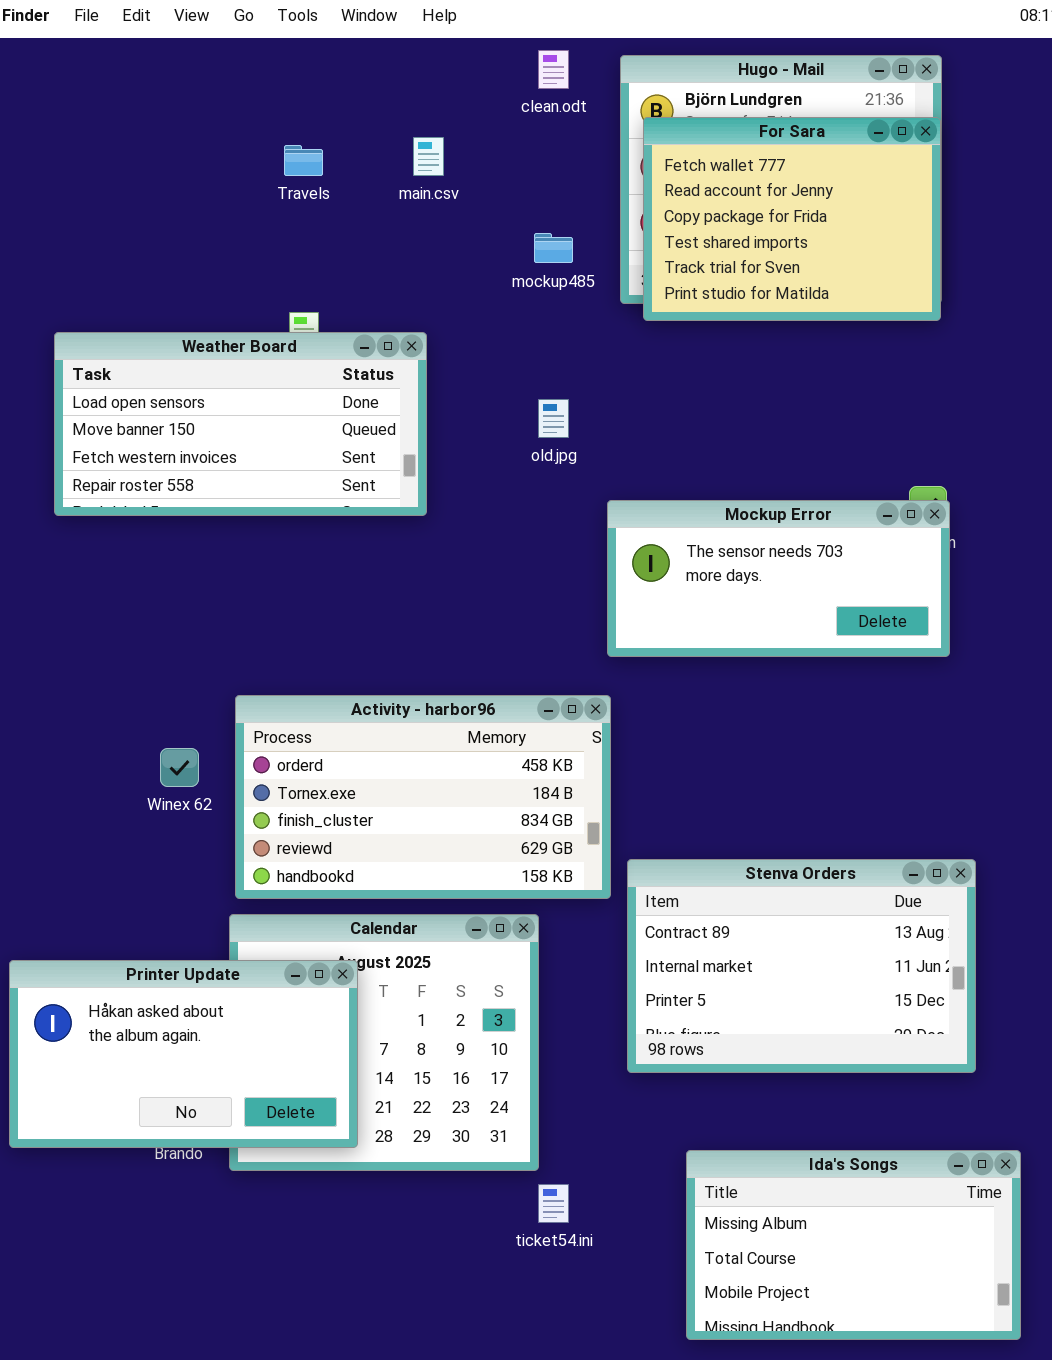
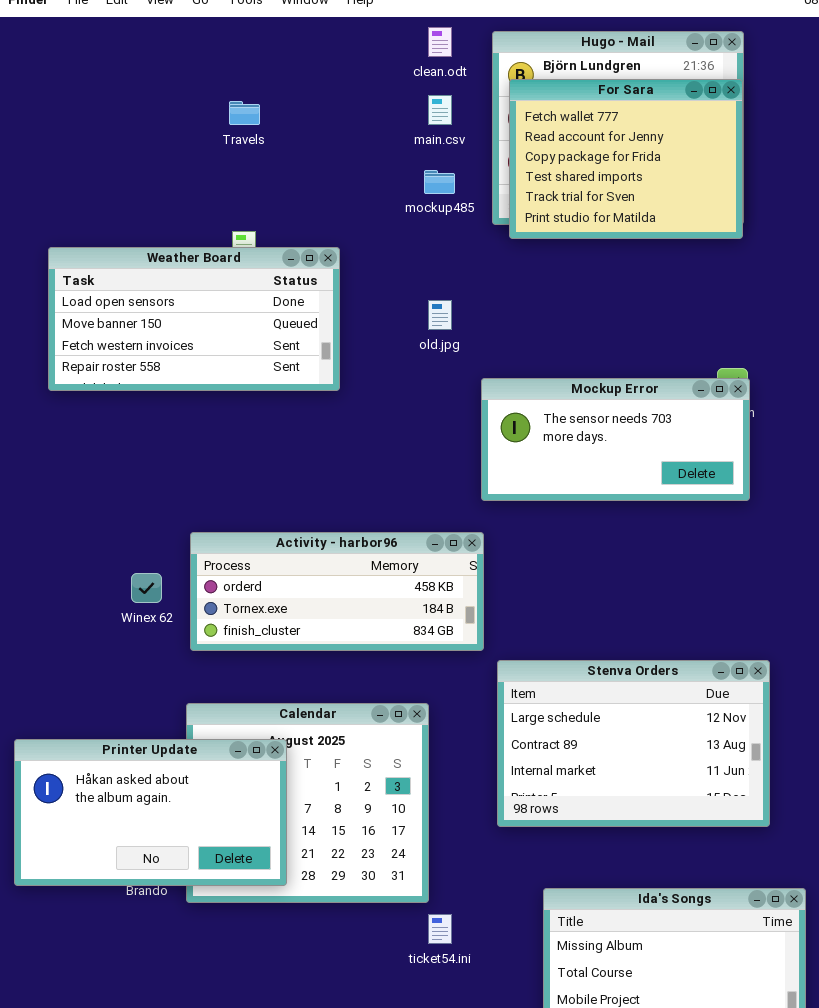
main.csv: [413,137,444,176] -> [428,95,452,125], moved
Activity - harbor96: [235,695,611,899] -> [190,532,484,651], resized
Stenva Orders: [627,859,976,1073] -> [497,660,770,827], scrolled up 1 row

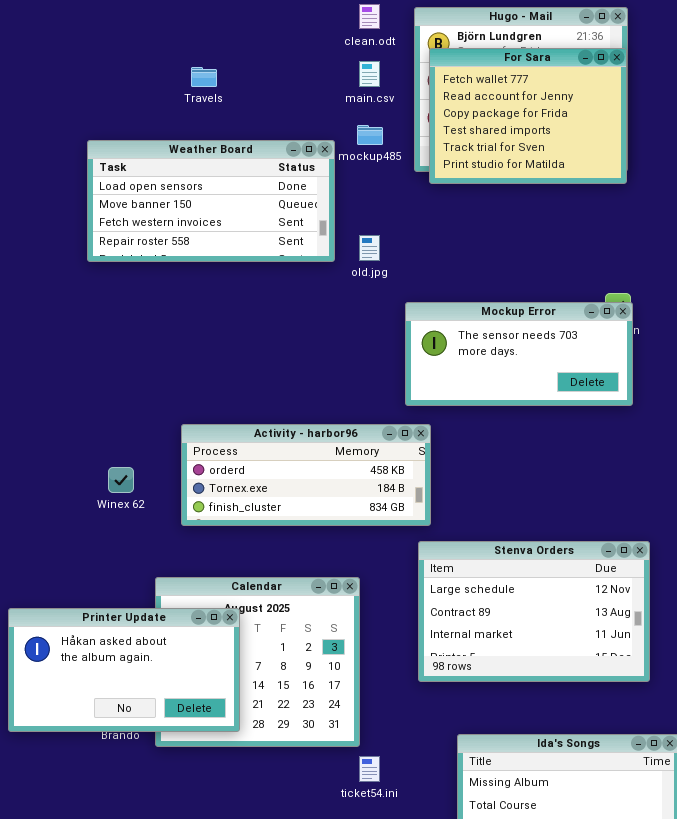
Weather Board: [48,247,340,391] -> [87,140,335,262], moved
Activity - harbor96: [190,532,484,651] -> [181,424,431,526], moved

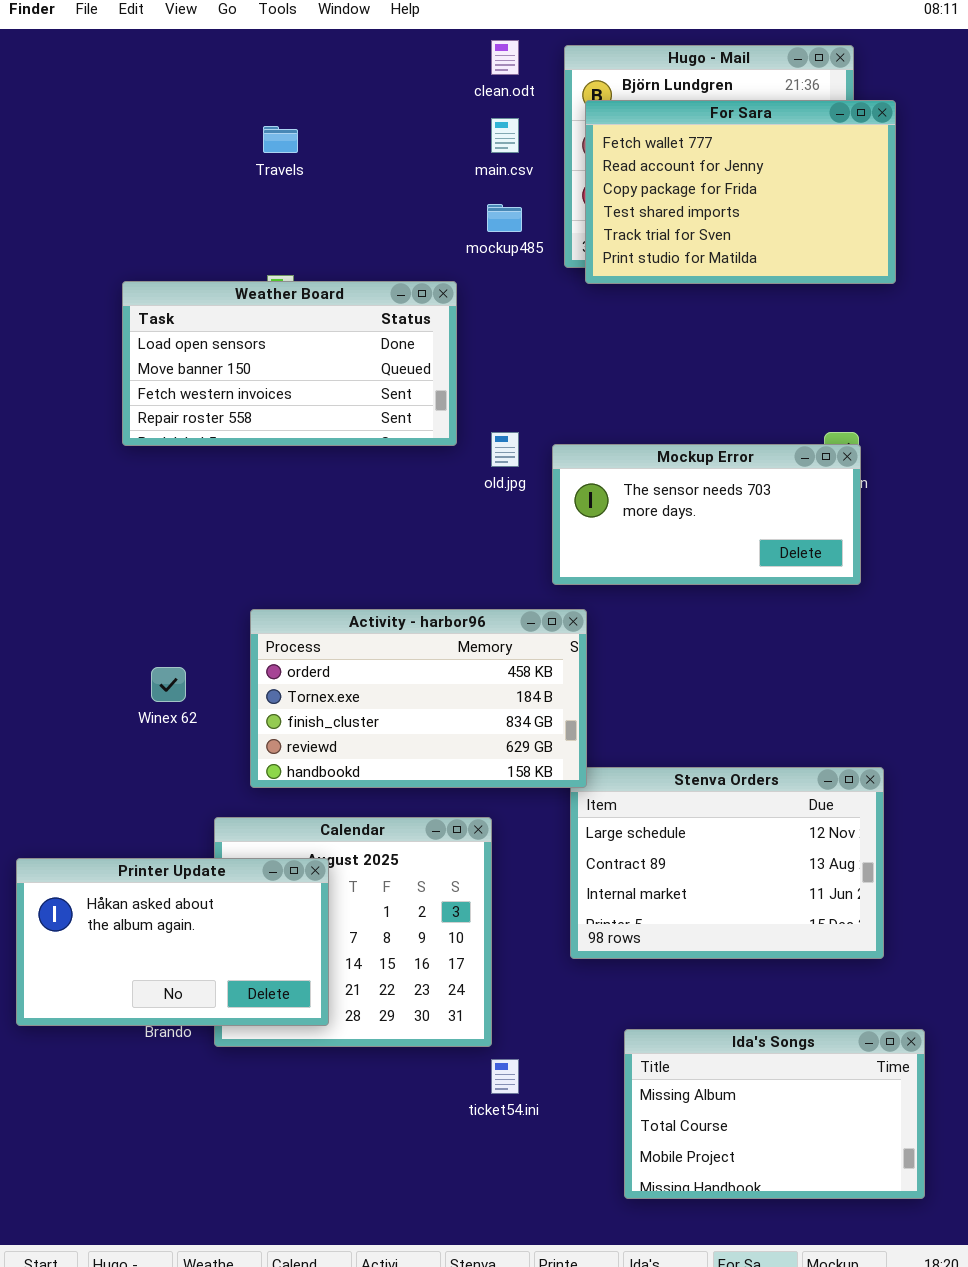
For Sara: [429,48,627,184] -> [585,100,896,284], resized
Weather Board: [87,140,335,262] -> [122,281,457,446], moved
old.jpg: [359,235,380,261] -> [491,432,519,467], moved
Activity - harbor96: [181,424,431,526] -> [250,609,587,788], resized

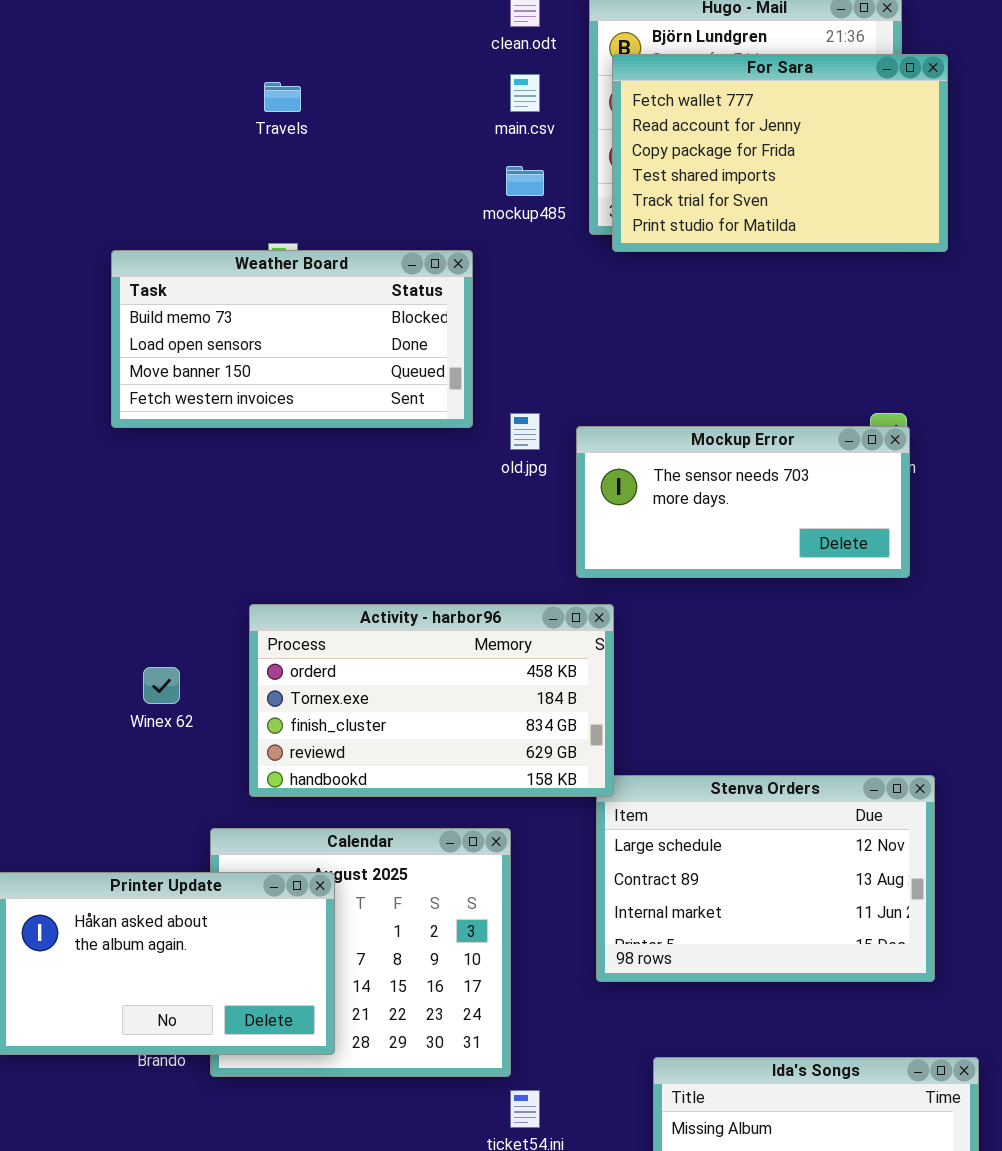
Weather Board: [122,281,457,446] -> [111,250,473,428], scrolled up 1 row

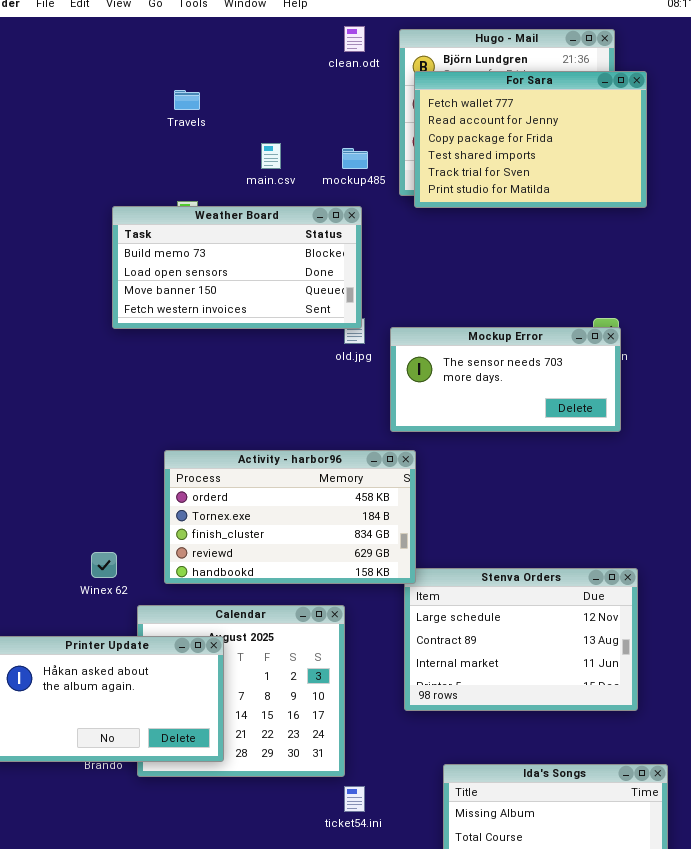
main.csv: [510,74,540,112] -> [261,143,281,169], moved
Weather Board: [111,250,473,428] -> [112,206,362,329], moved
Winex 62: [143,667,180,704] -> [91,552,117,578], moved

